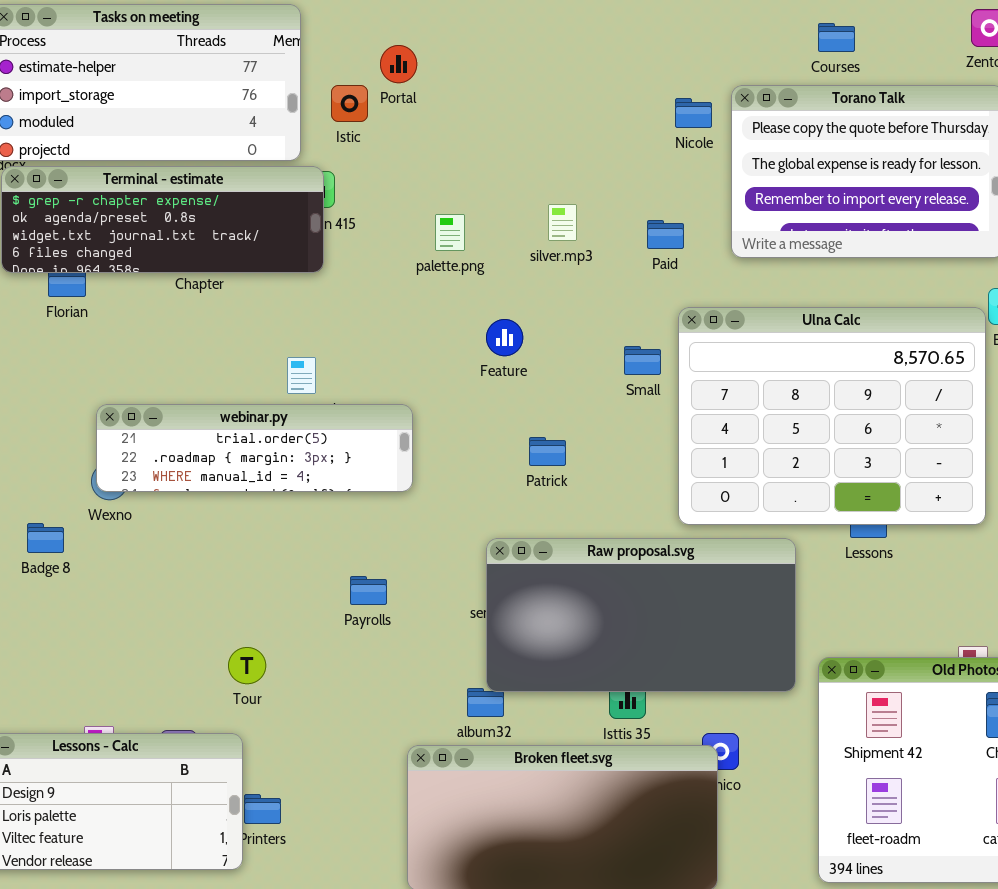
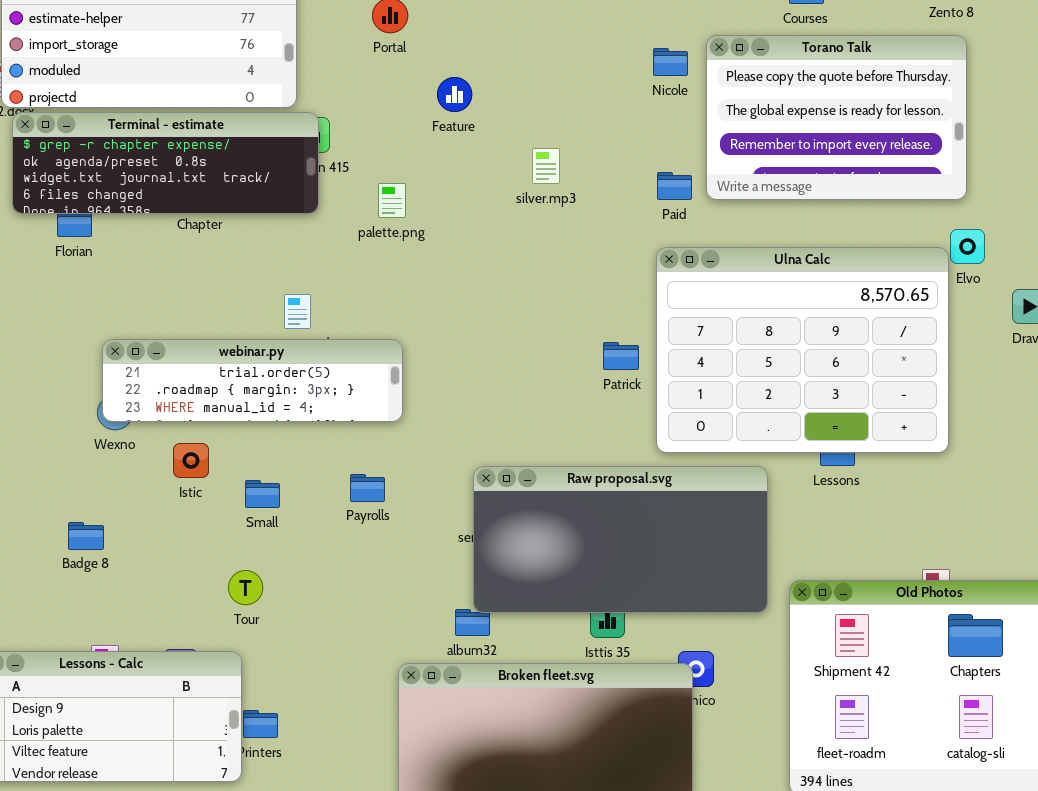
Istic: [331,85,368,122] -> [173,443,209,478], moved
palette.png: [435,214,465,251] -> [378,183,406,218], moved
Paid: [647,220,684,249] -> [657,172,692,200], moved
Feature: [486,319,523,356] -> [437,77,472,112], moved
Small: [624,346,661,375] -> [245,480,280,508], moved
Patrick: [529,437,566,466] -> [603,342,639,370], moved
Badge 8: [27,523,64,553] -> [68,522,104,550], moved
Payrolls: [350,576,387,605] -> [350,474,385,502], moved

